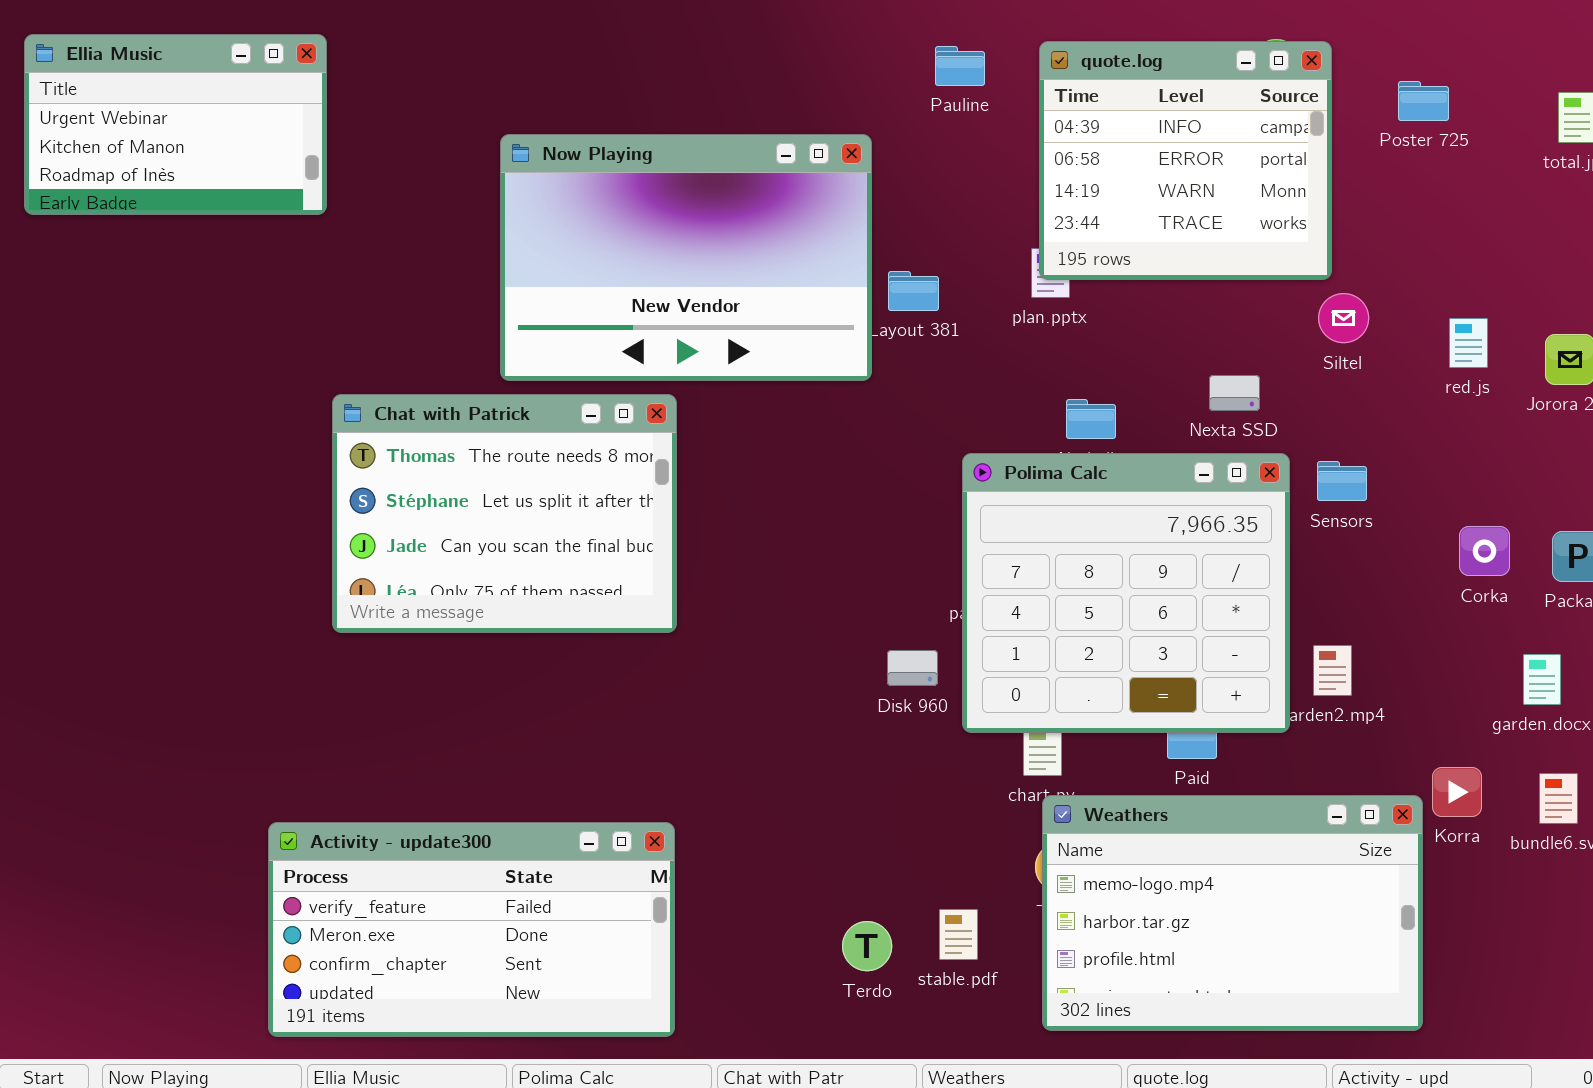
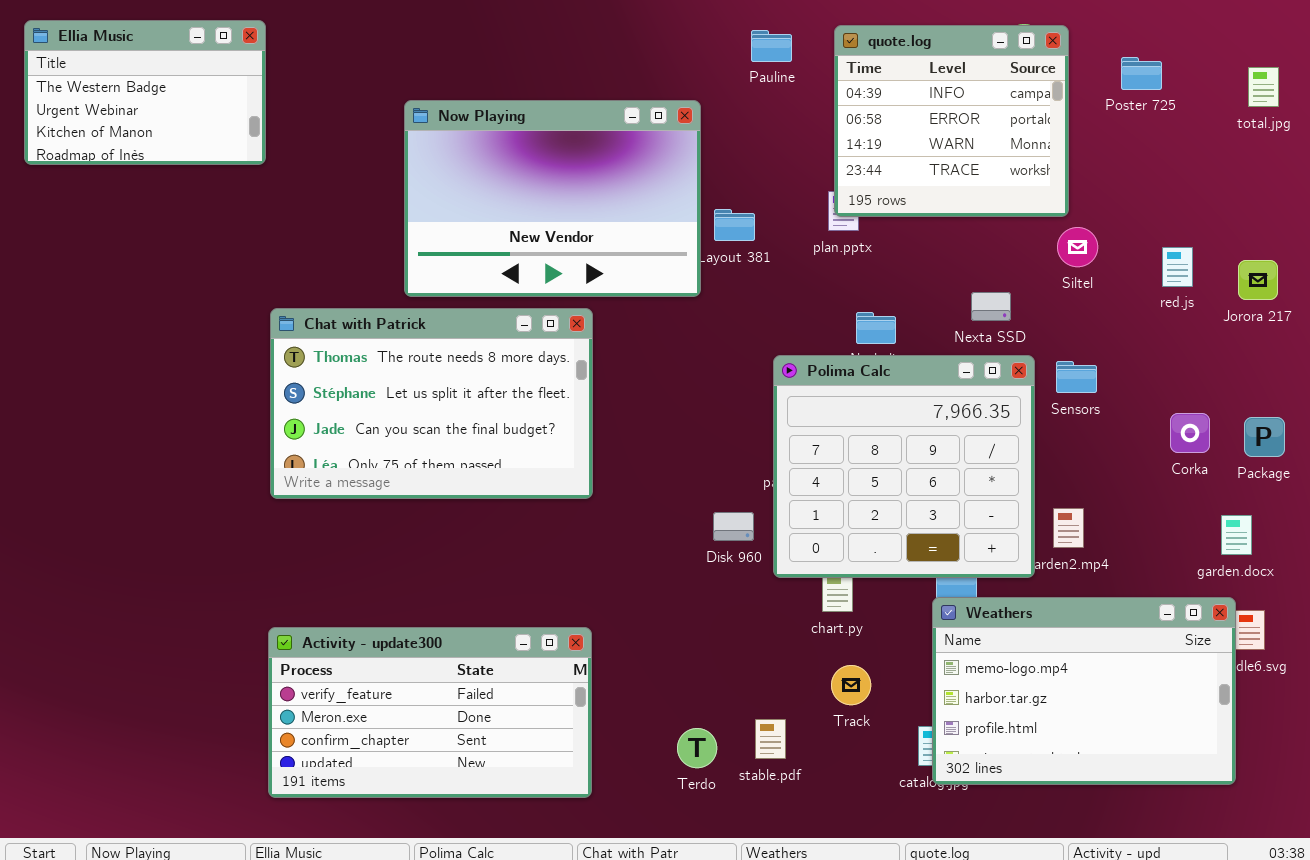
Ellia Music: [24,34,327,215] -> [24,20,266,165], scrolled up 1 row
Chat with Patrick: [332,394,677,633] -> [270,308,593,499], resized
Weathers: [1042,795,1423,1031] -> [932,597,1236,785], moved
Activity - update300: [268,822,675,1037] -> [268,627,592,798], moved

